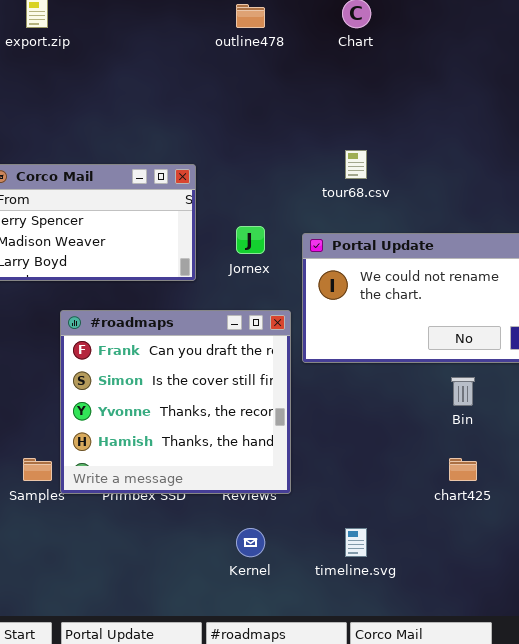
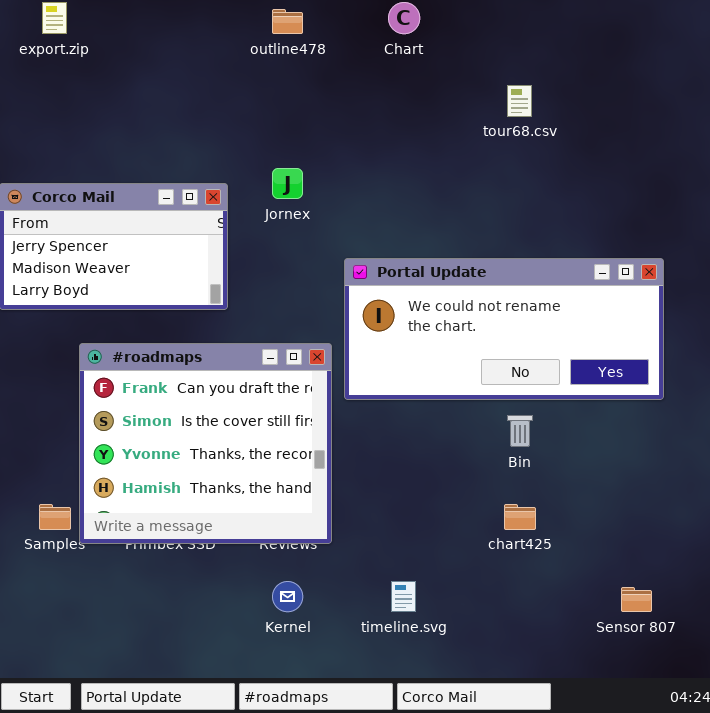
tour68.csv: [345,150,367,179] -> [507,85,532,117], moved
Jornex: [236,226,265,254] -> [272,168,303,199], moved

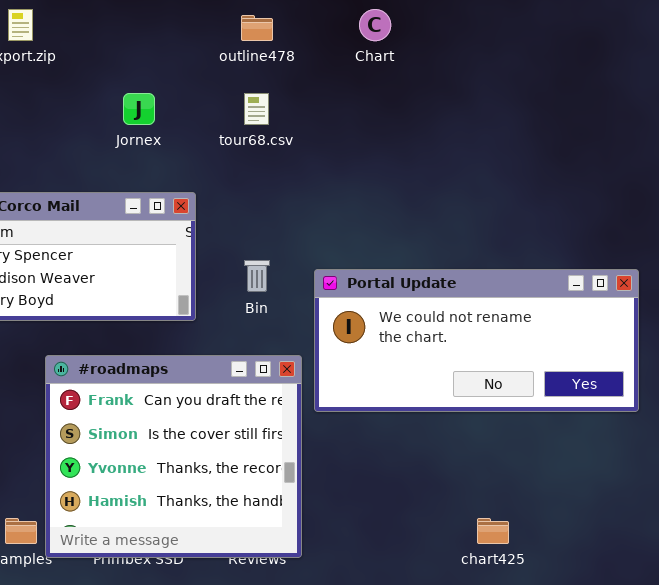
tour68.csv: [507,85,532,117] -> [244,93,269,125], moved
Jornex: [272,168,303,199] -> [123,93,155,125], moved
Bin: [507,415,533,447] -> [244,260,270,292], moved

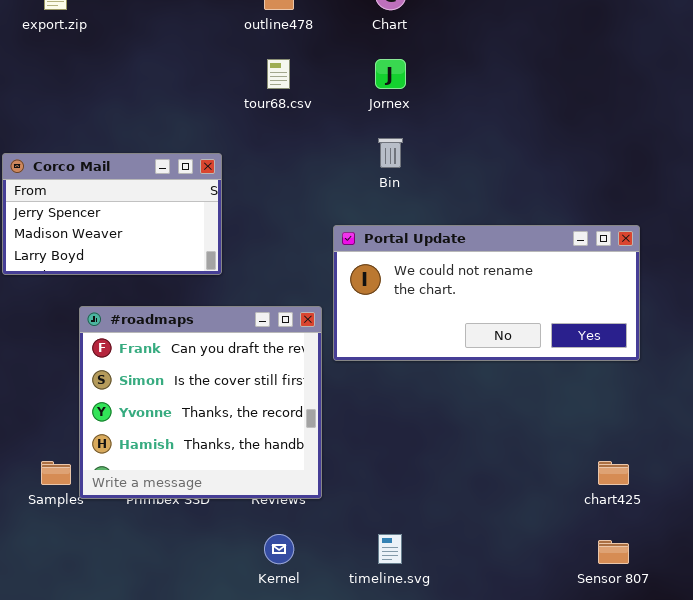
Jornex: [123,93,155,125] -> [375,59,406,89], moved
Bin: [244,260,270,292] -> [378,138,403,168], moved
chart425: [477,518,509,544] -> [598,461,629,485], moved

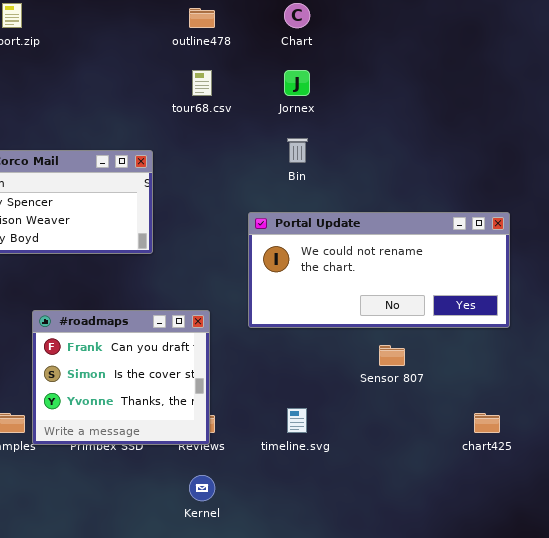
#roadmaps: [79,306,322,499] -> [32,310,210,445], resized
timeline.svg: [378,534,402,564] -> [287,408,307,433], moved
Sensor 807: [598,540,629,564] -> [379,345,405,366], moved

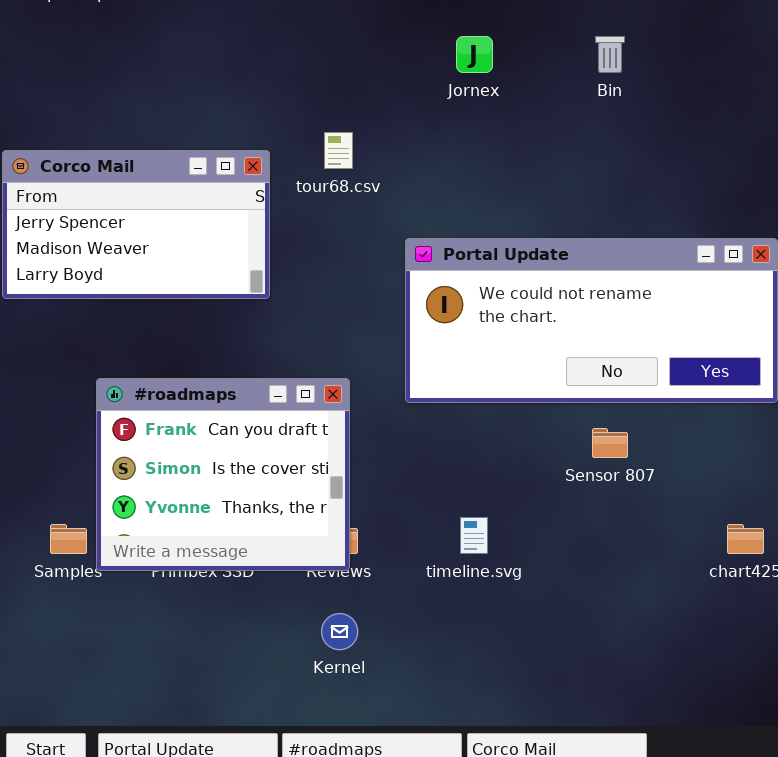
tour68.csv: [192,70,212,96] -> [324,132,353,169], moved
Bin: [287,138,308,163] -> [595,36,625,73], moved

